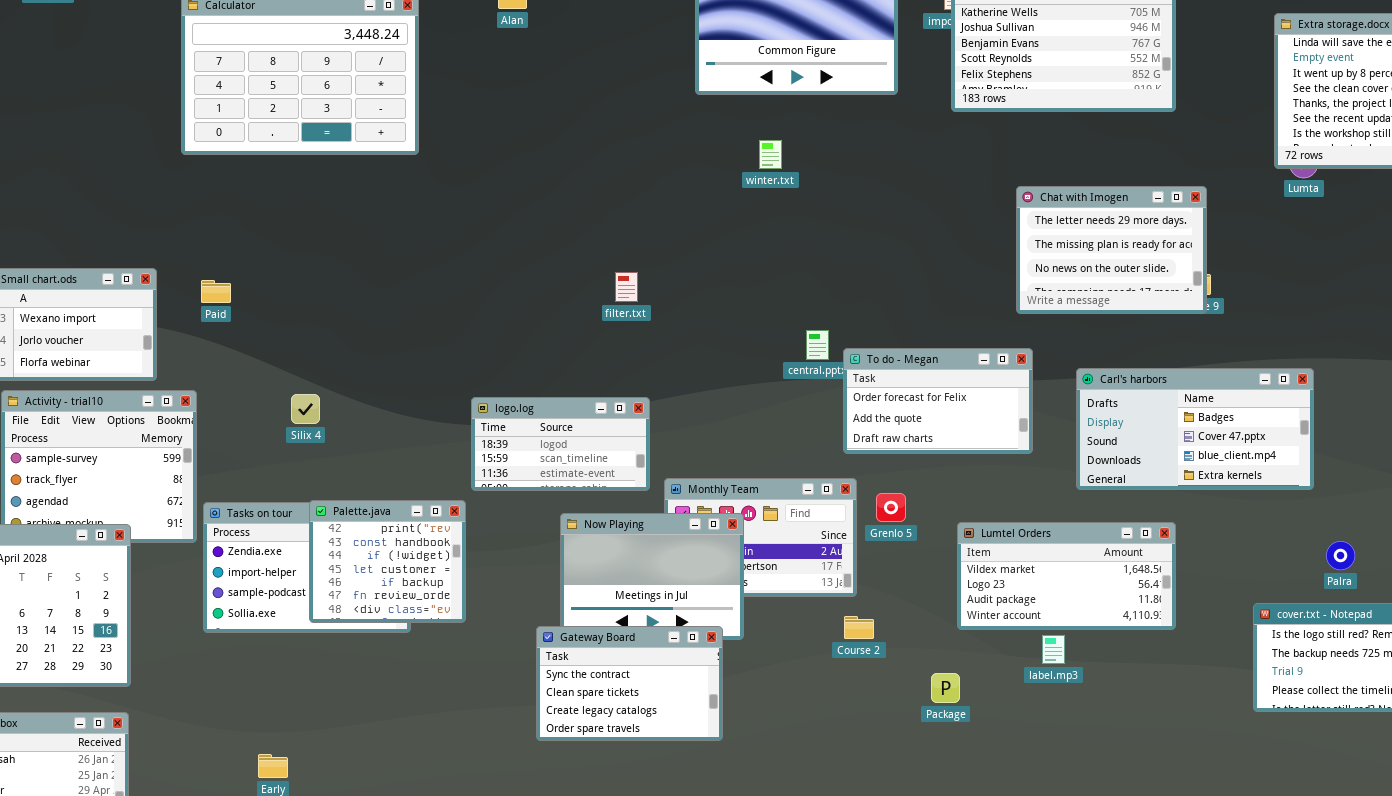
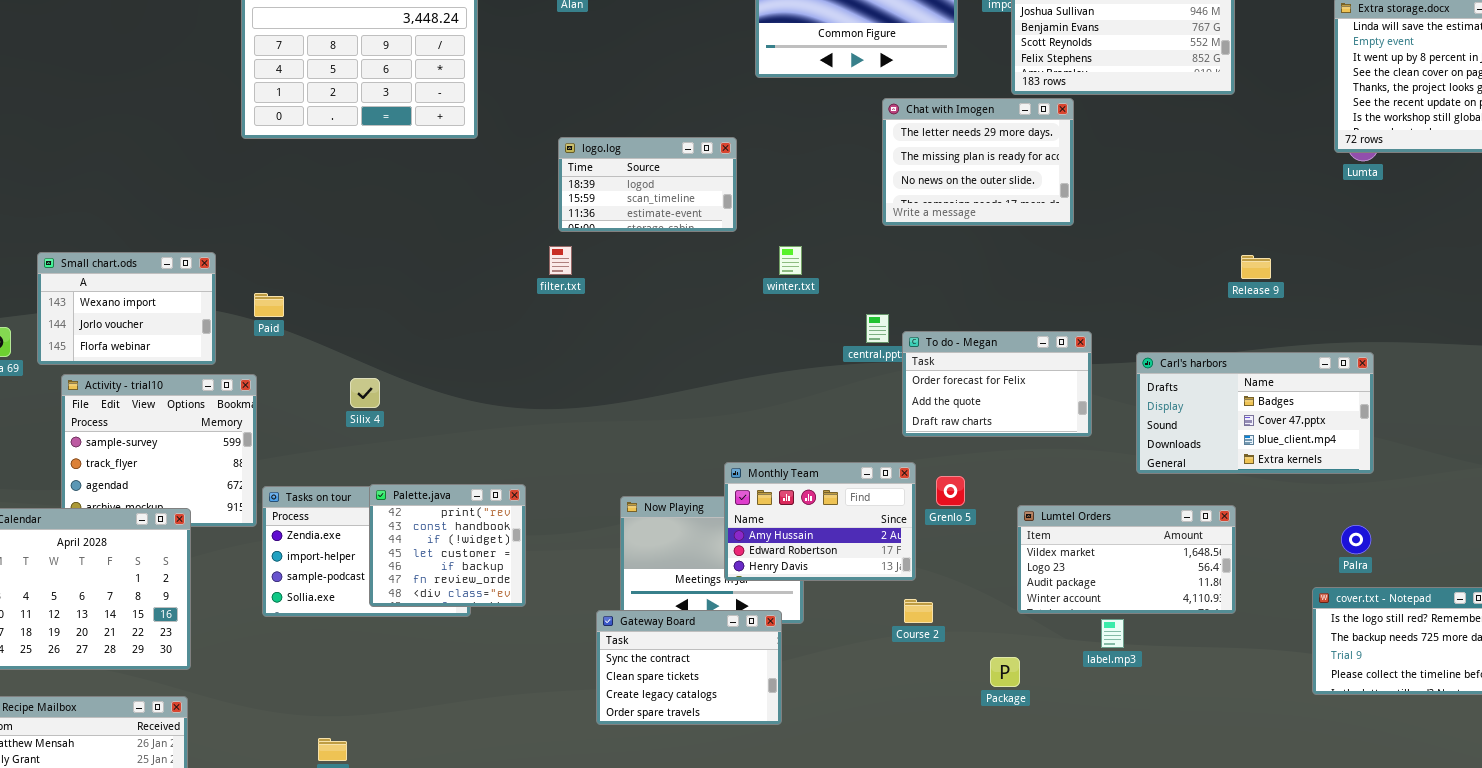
winter.txt: [759,140,782,169] -> [779,246,802,275], moved
Chat with Imogen: [1016,186,1207,314] -> [882,98,1074,226], moved
filter.txt: [615,272,638,302] -> [549,246,572,275], moved
Paid: [201,280,231,303] -> [254,293,284,317], moved
logo.log: [471,397,650,491] -> [558,137,737,232], moved
Monthly Team: [664,478,857,597] -> [724,462,916,581], raised
Palra: [1326,541,1355,570] -> [1341,525,1371,554], moved

